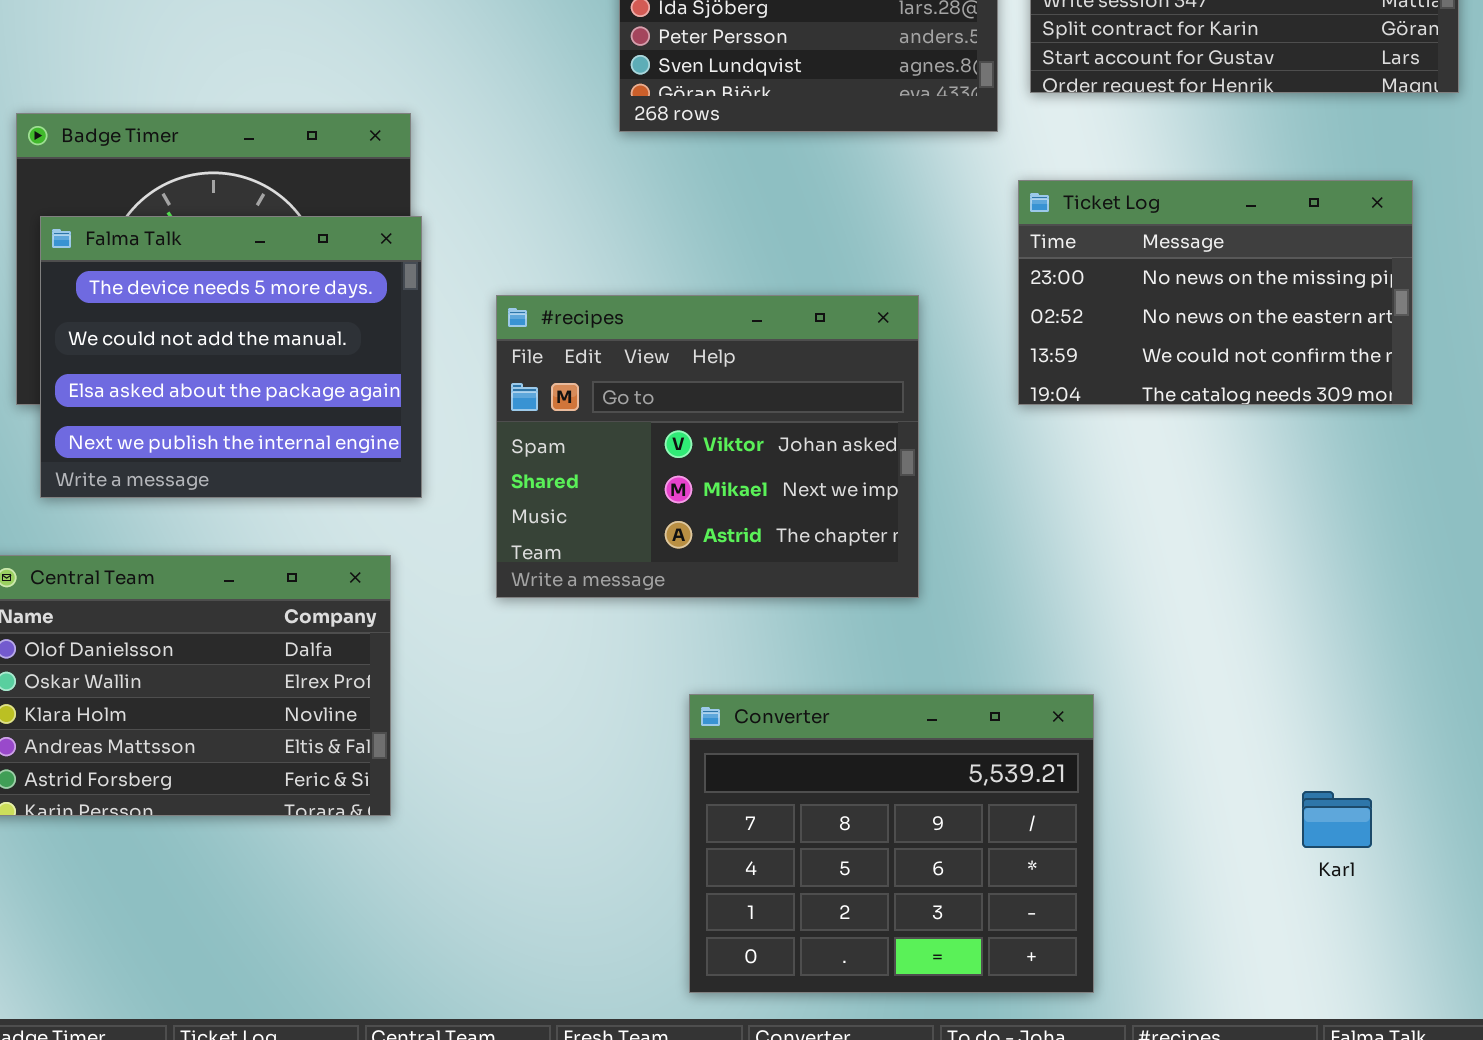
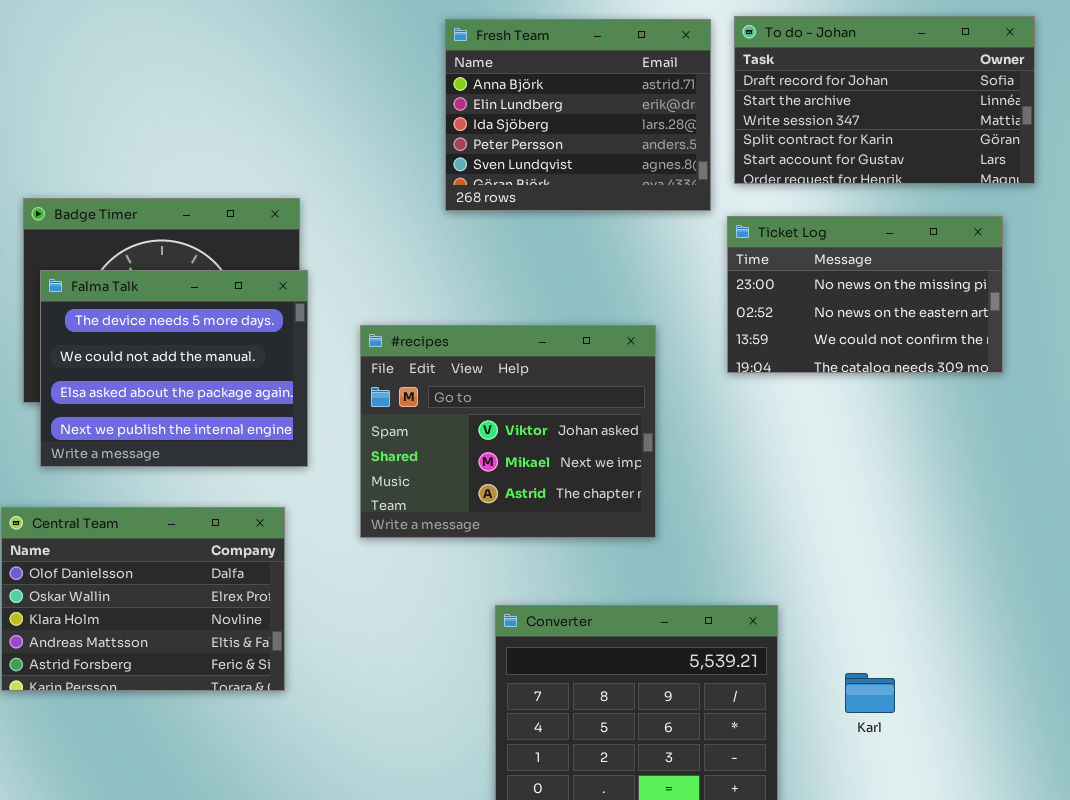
Ticket Log: [1018,180,1413,405] -> [727,216,1003,373], moved
Karl: [1302,791,1372,848] -> [845,673,895,713], moved

